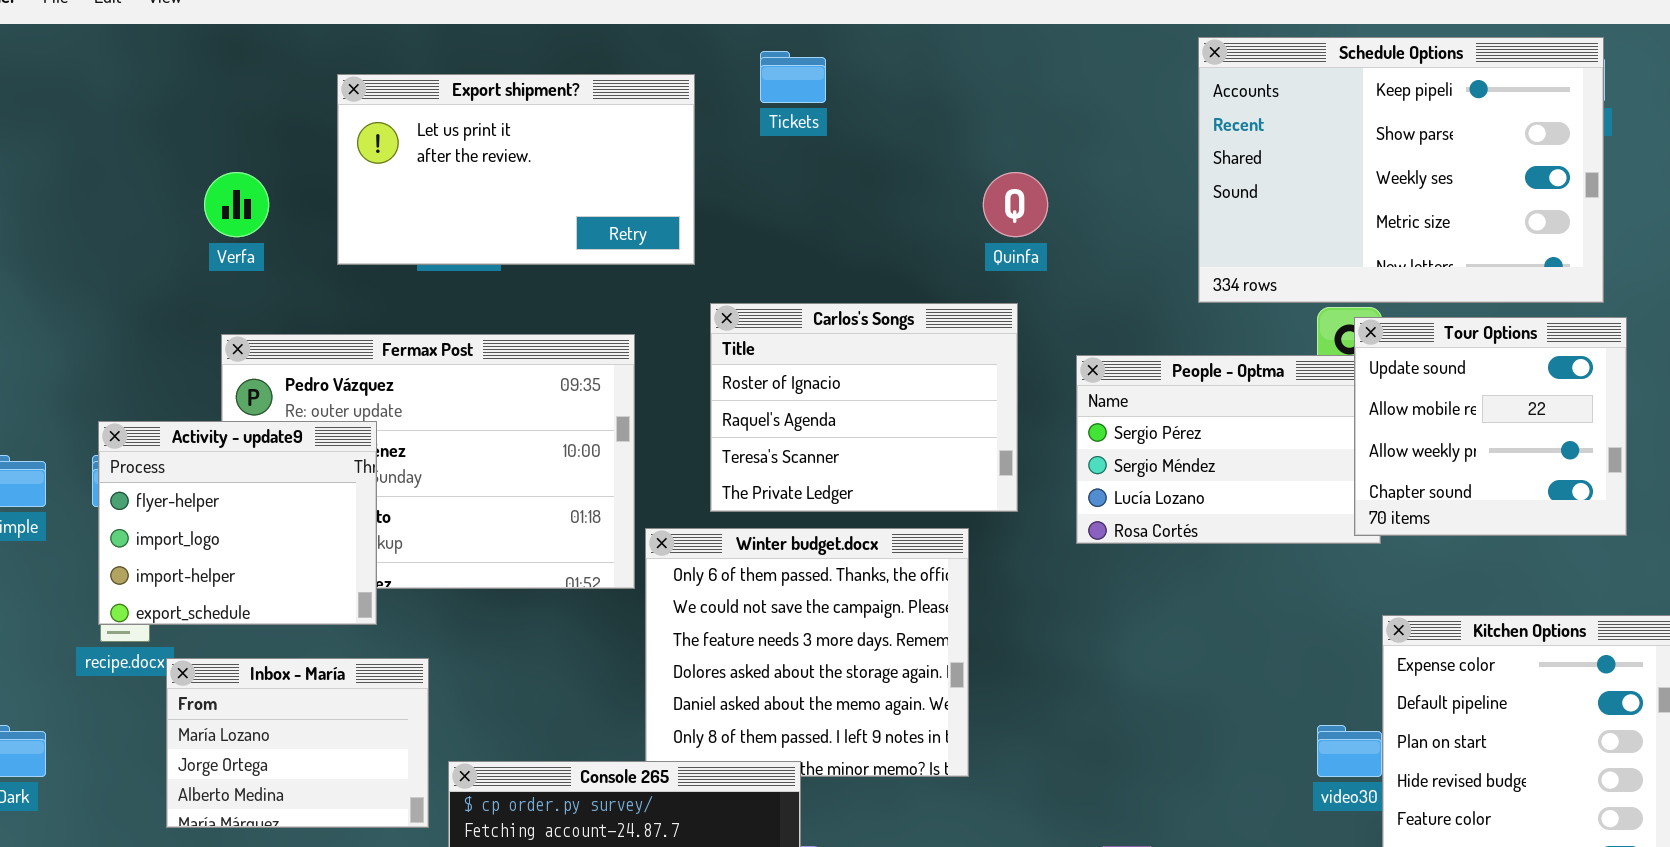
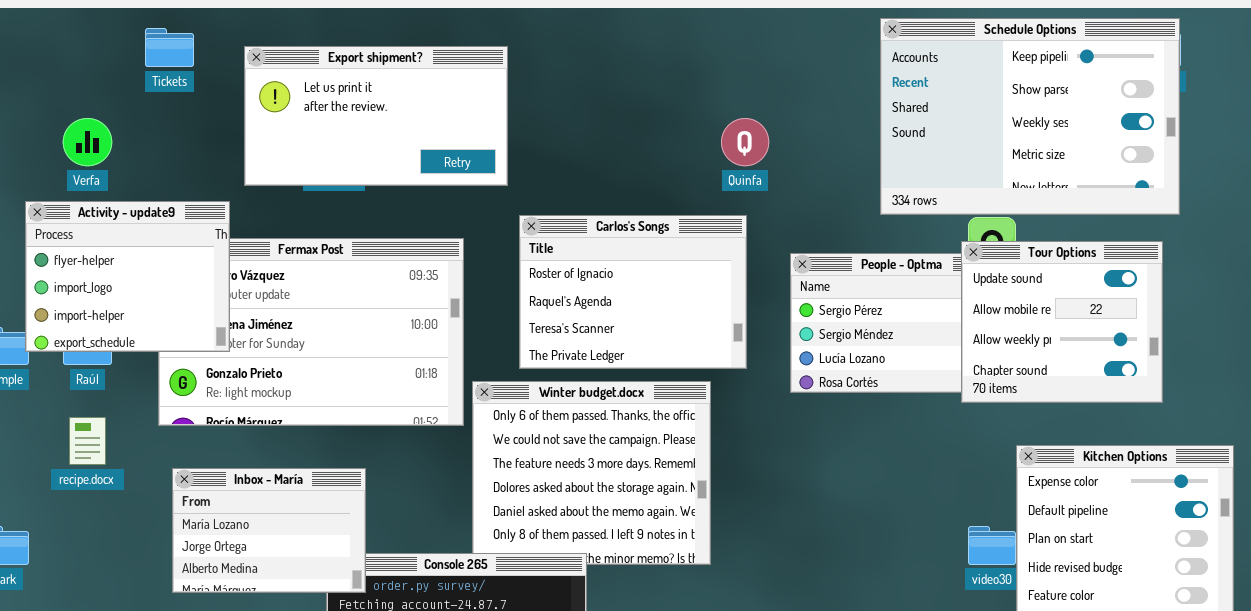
Tickets: [760,51,826,103] -> [145,28,194,67], moved
Verfa: [204,172,269,237] -> [63,118,112,166], moved
Tour Options: [1354,317,1627,536] -> [961,241,1163,403], moved
Activity - update9: [98,421,377,625] -> [25,201,230,352], moved
Inbox - María: [166,658,429,828] -> [172,468,366,593], moved

